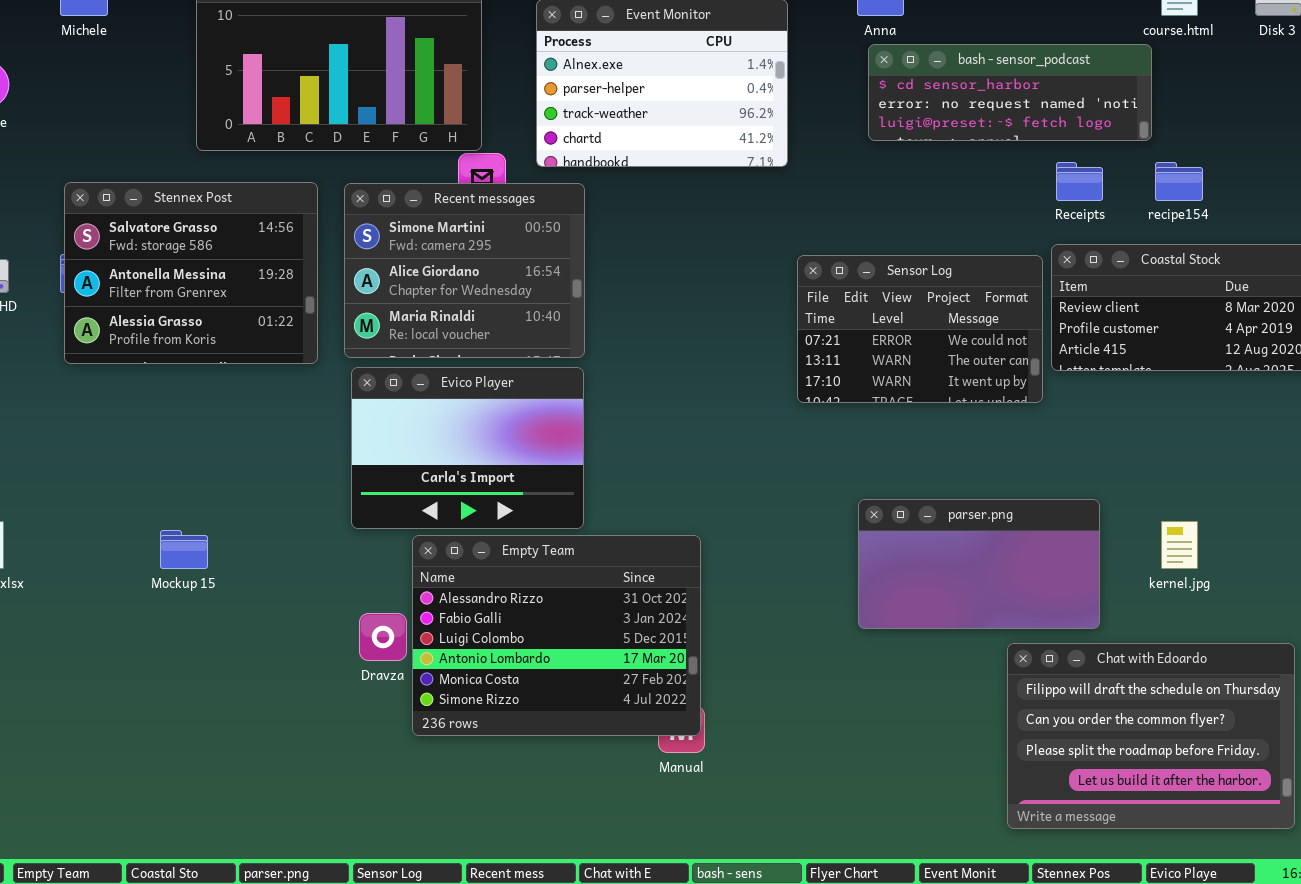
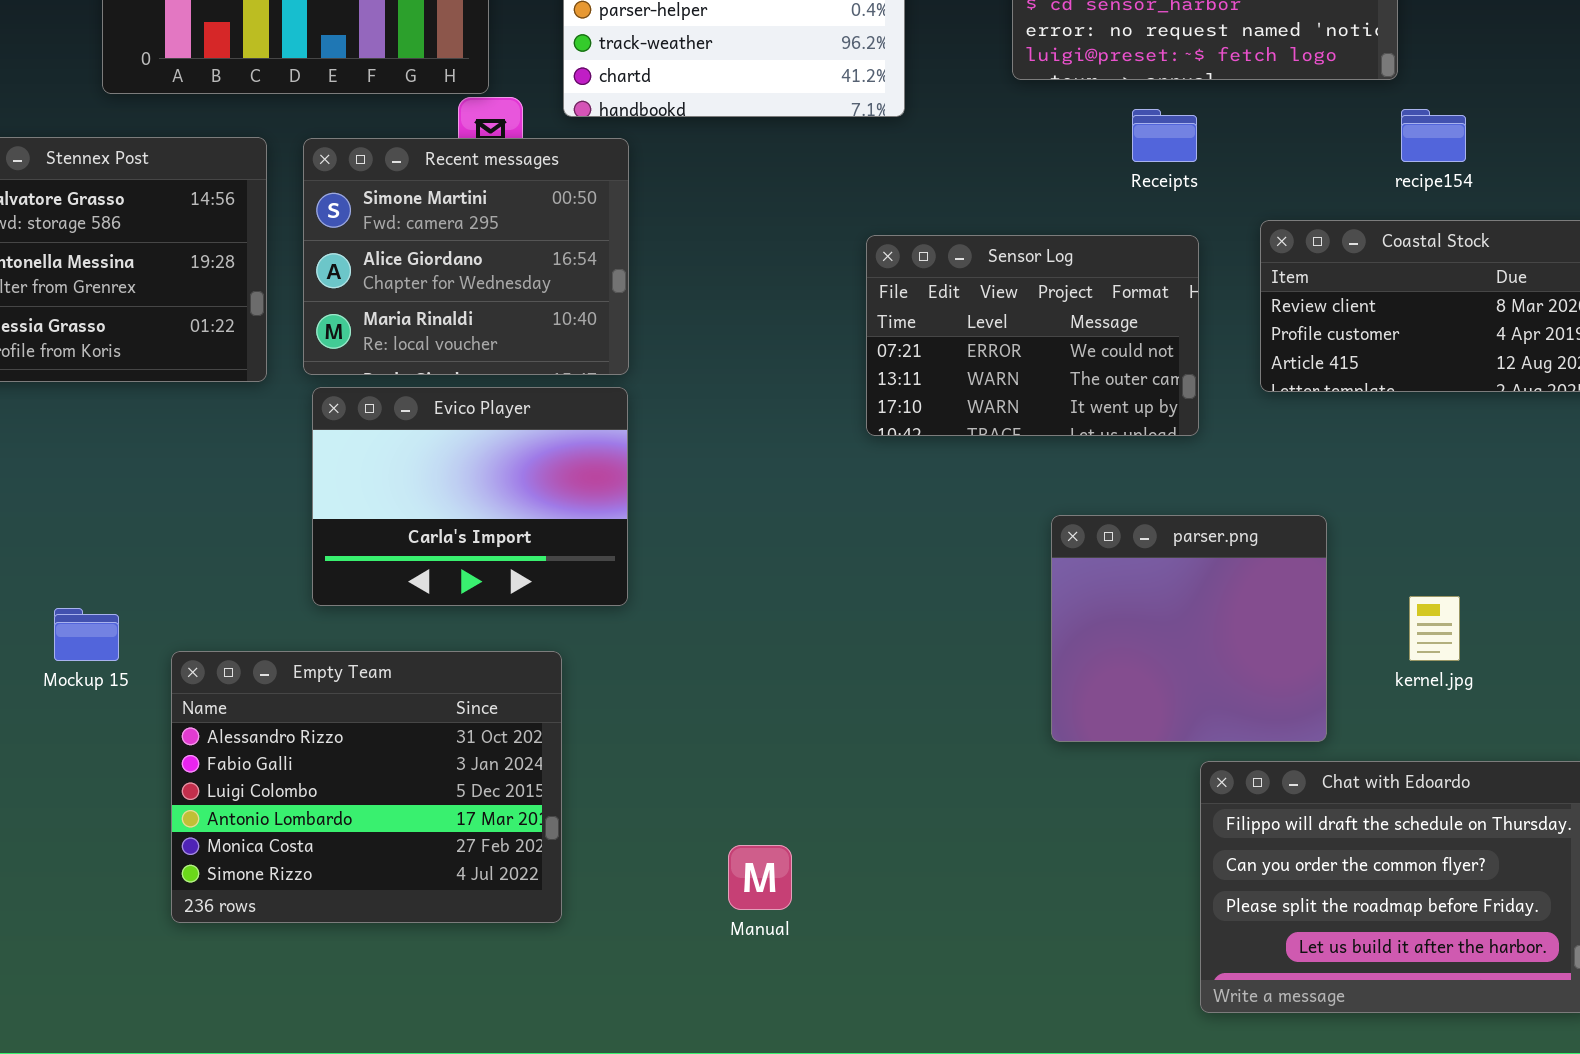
Receipts: [1056,162,1103,201] -> [1132,109,1197,162], moved
Sensor Log: [797,255,1043,403] -> [866,235,1199,436], moved
parser.png: [858,499,1100,629] -> [1051,515,1327,742], resized
Empty Team: [412,535,701,736] -> [171,651,562,923], moved

